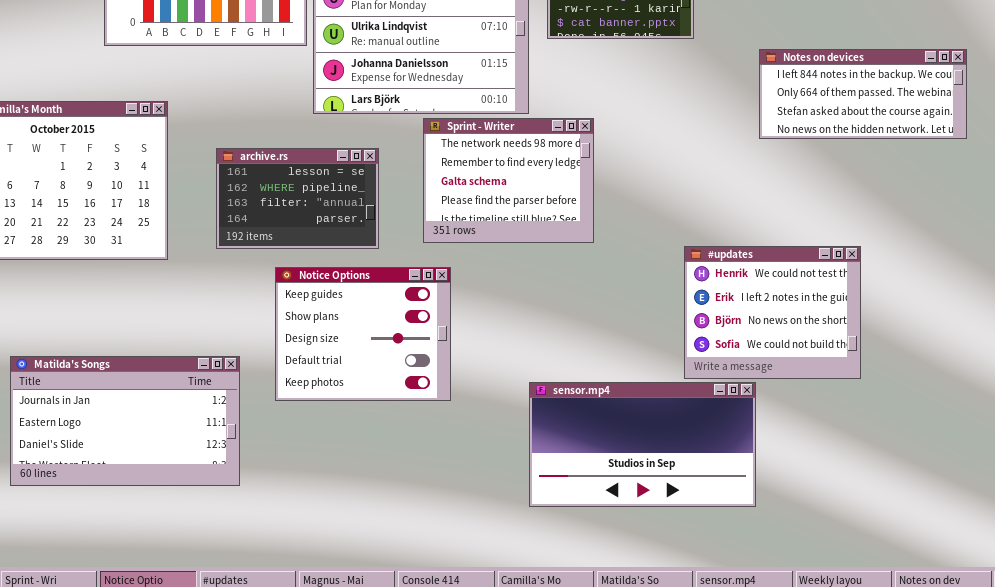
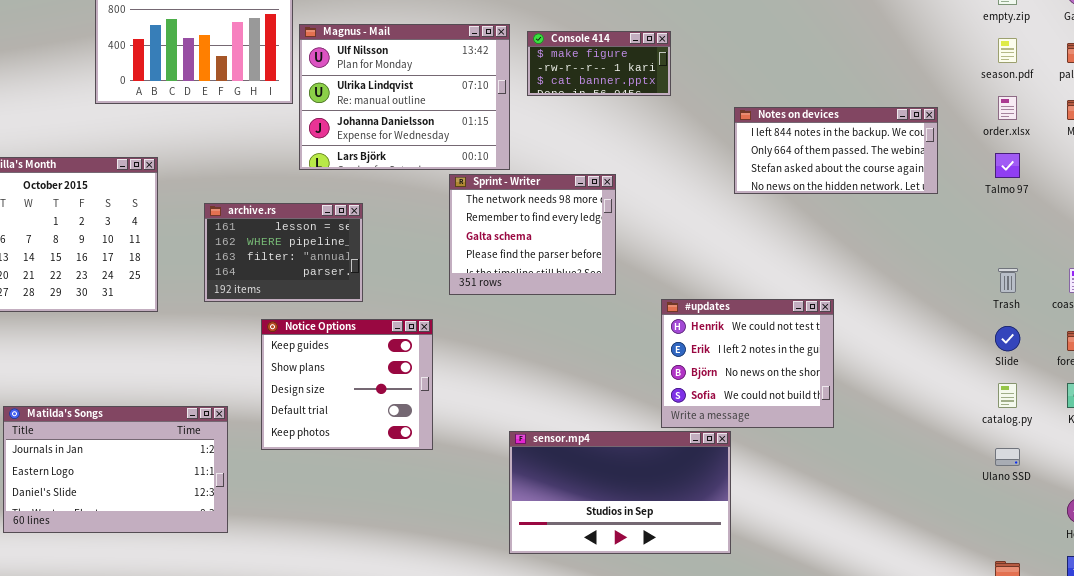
Sprint - Writer: [423,118,594,243] -> [449,174,616,295], moved

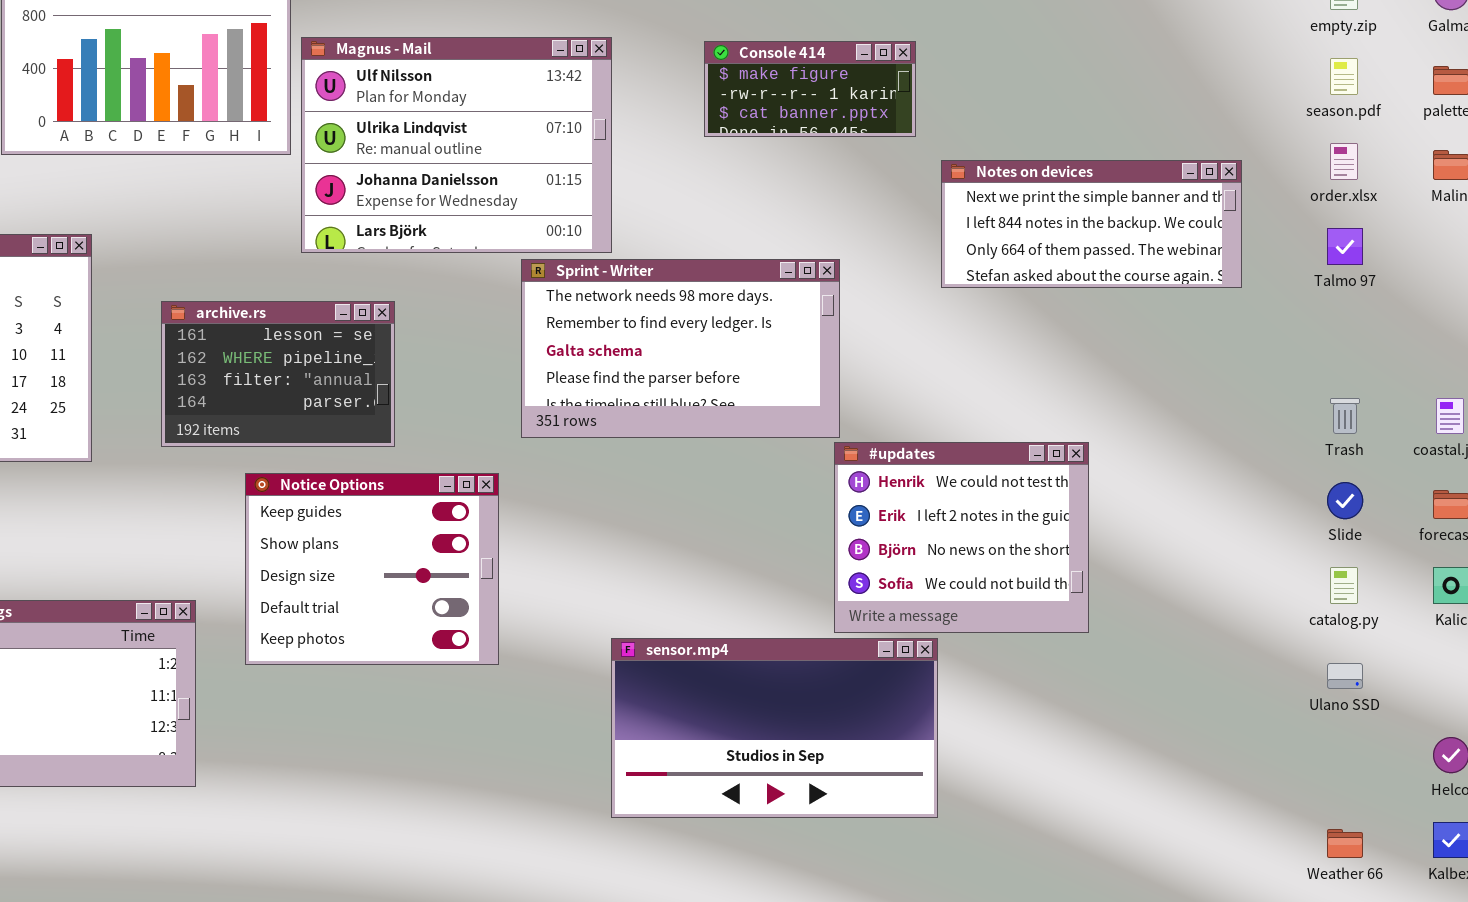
Console 414: [527,31,671,96] -> [704,41,916,137], moved
Notes on devices: [734,107,938,194] -> [941,160,1242,288], scrolled up 1 row
Sprint - Writer: [449,174,616,295] -> [521,259,840,438], resized

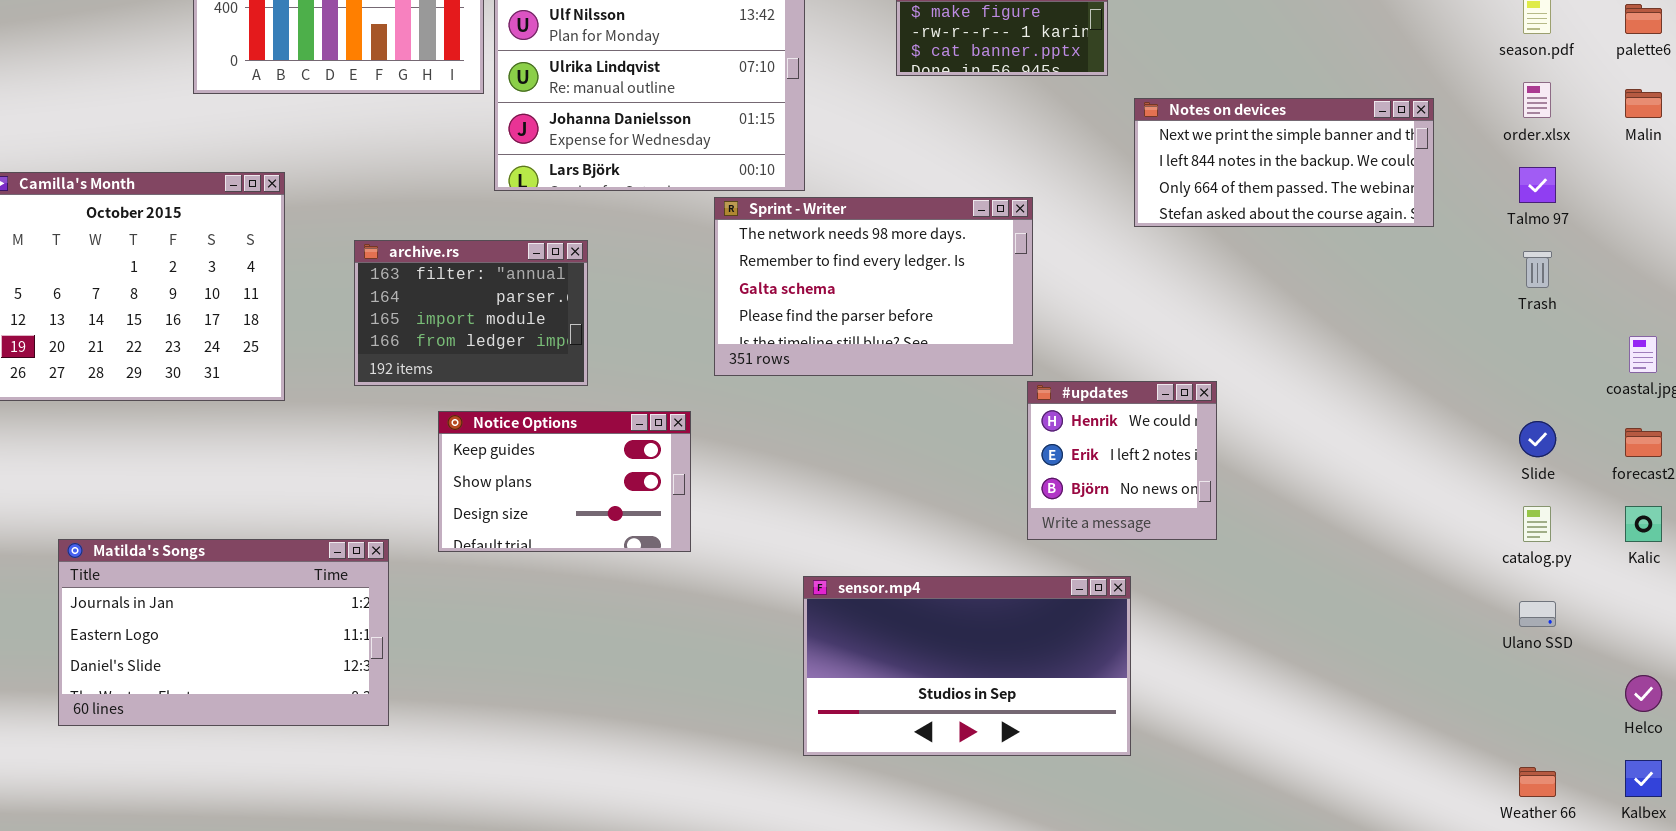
archive.rs: [161,301,395,447] -> [354,240,588,386], scrolled down 2 rows
Trash: [1330,398,1360,434] -> [1523,251,1552,288], moved
#updates: [834,442,1089,633] -> [1027,381,1217,540], resized
Notice Options: [245,473,499,665] -> [438,411,691,552], resized

